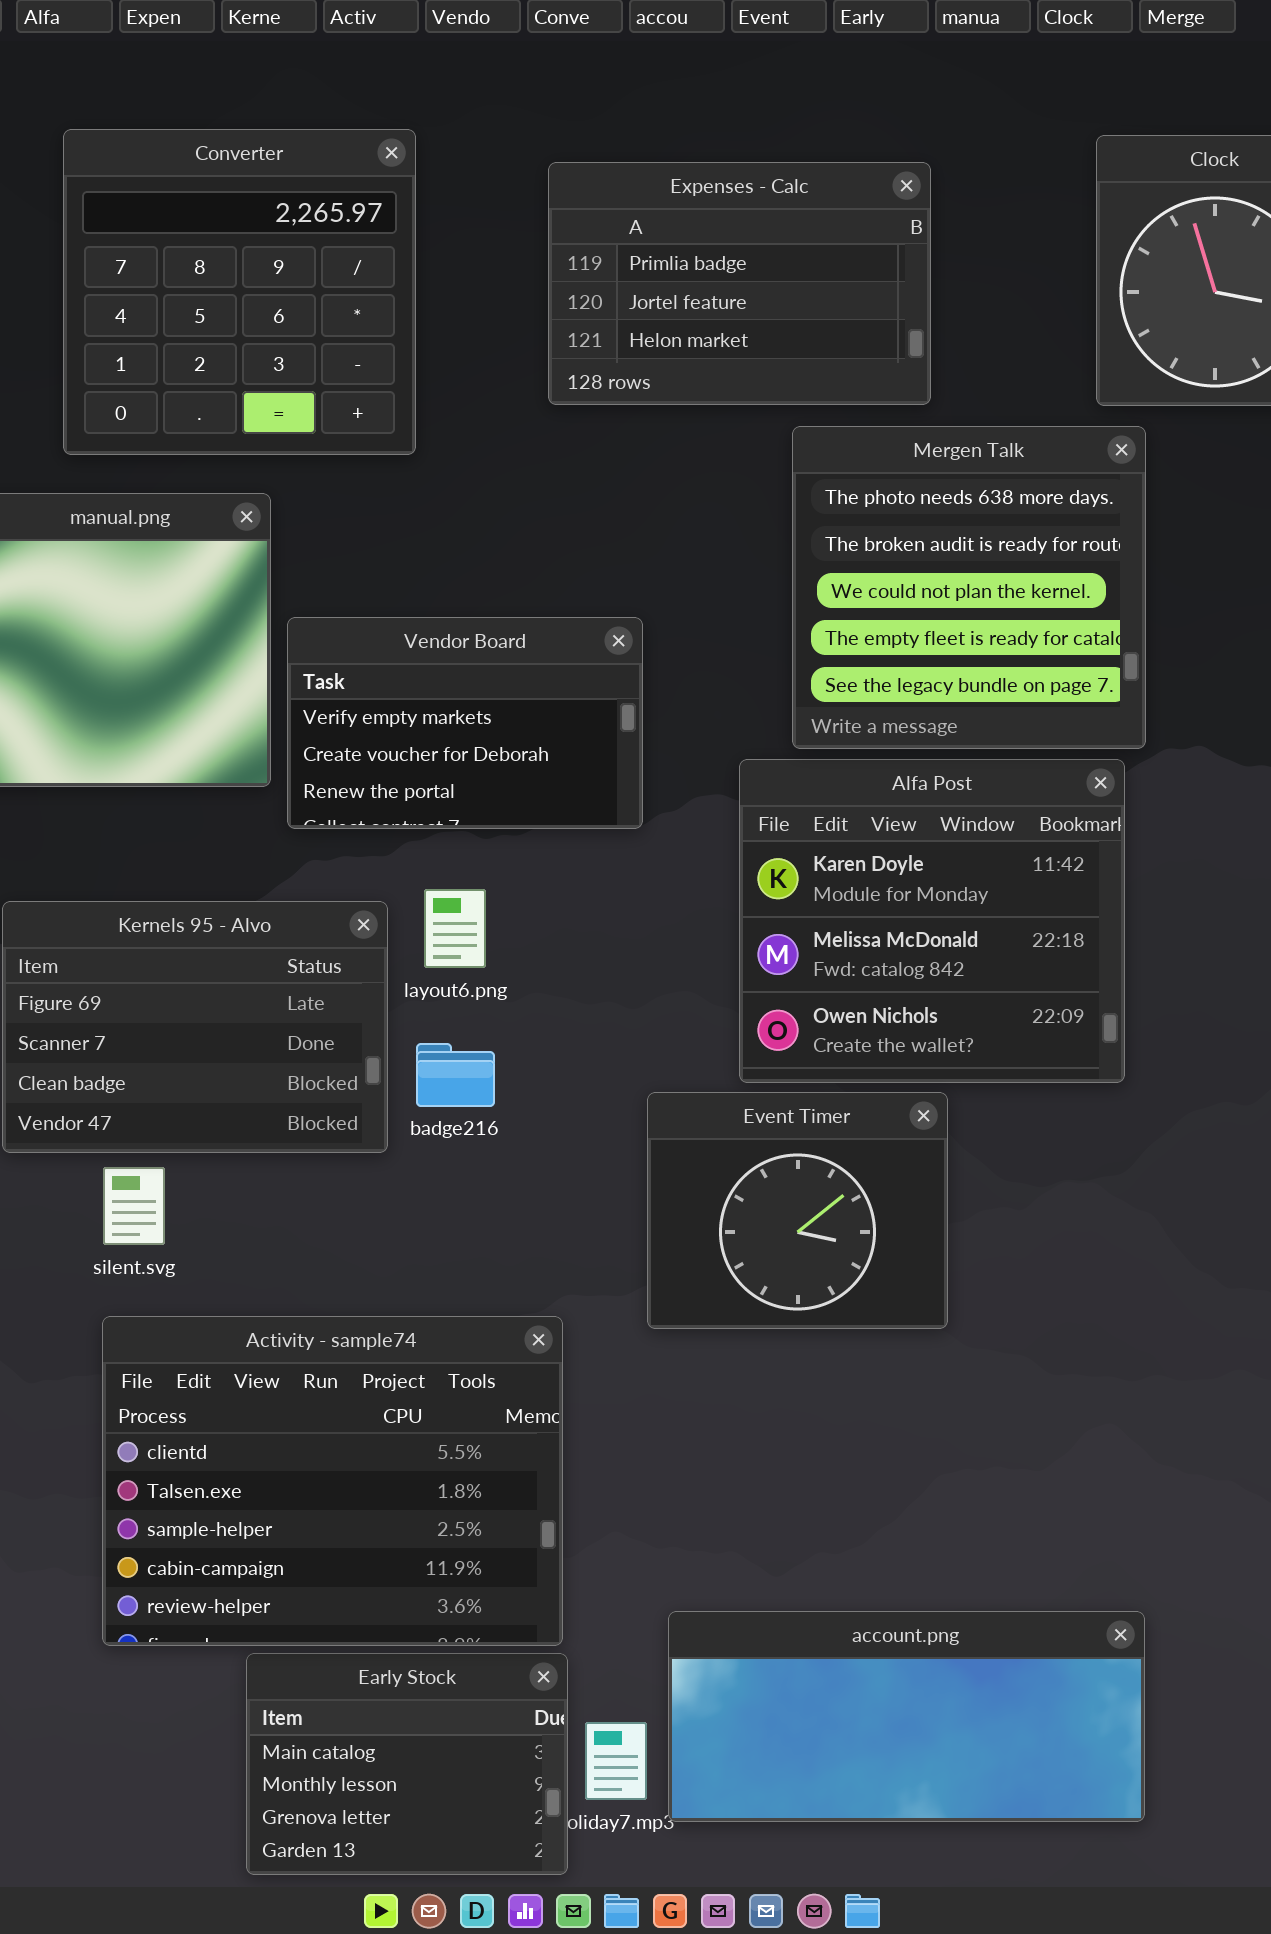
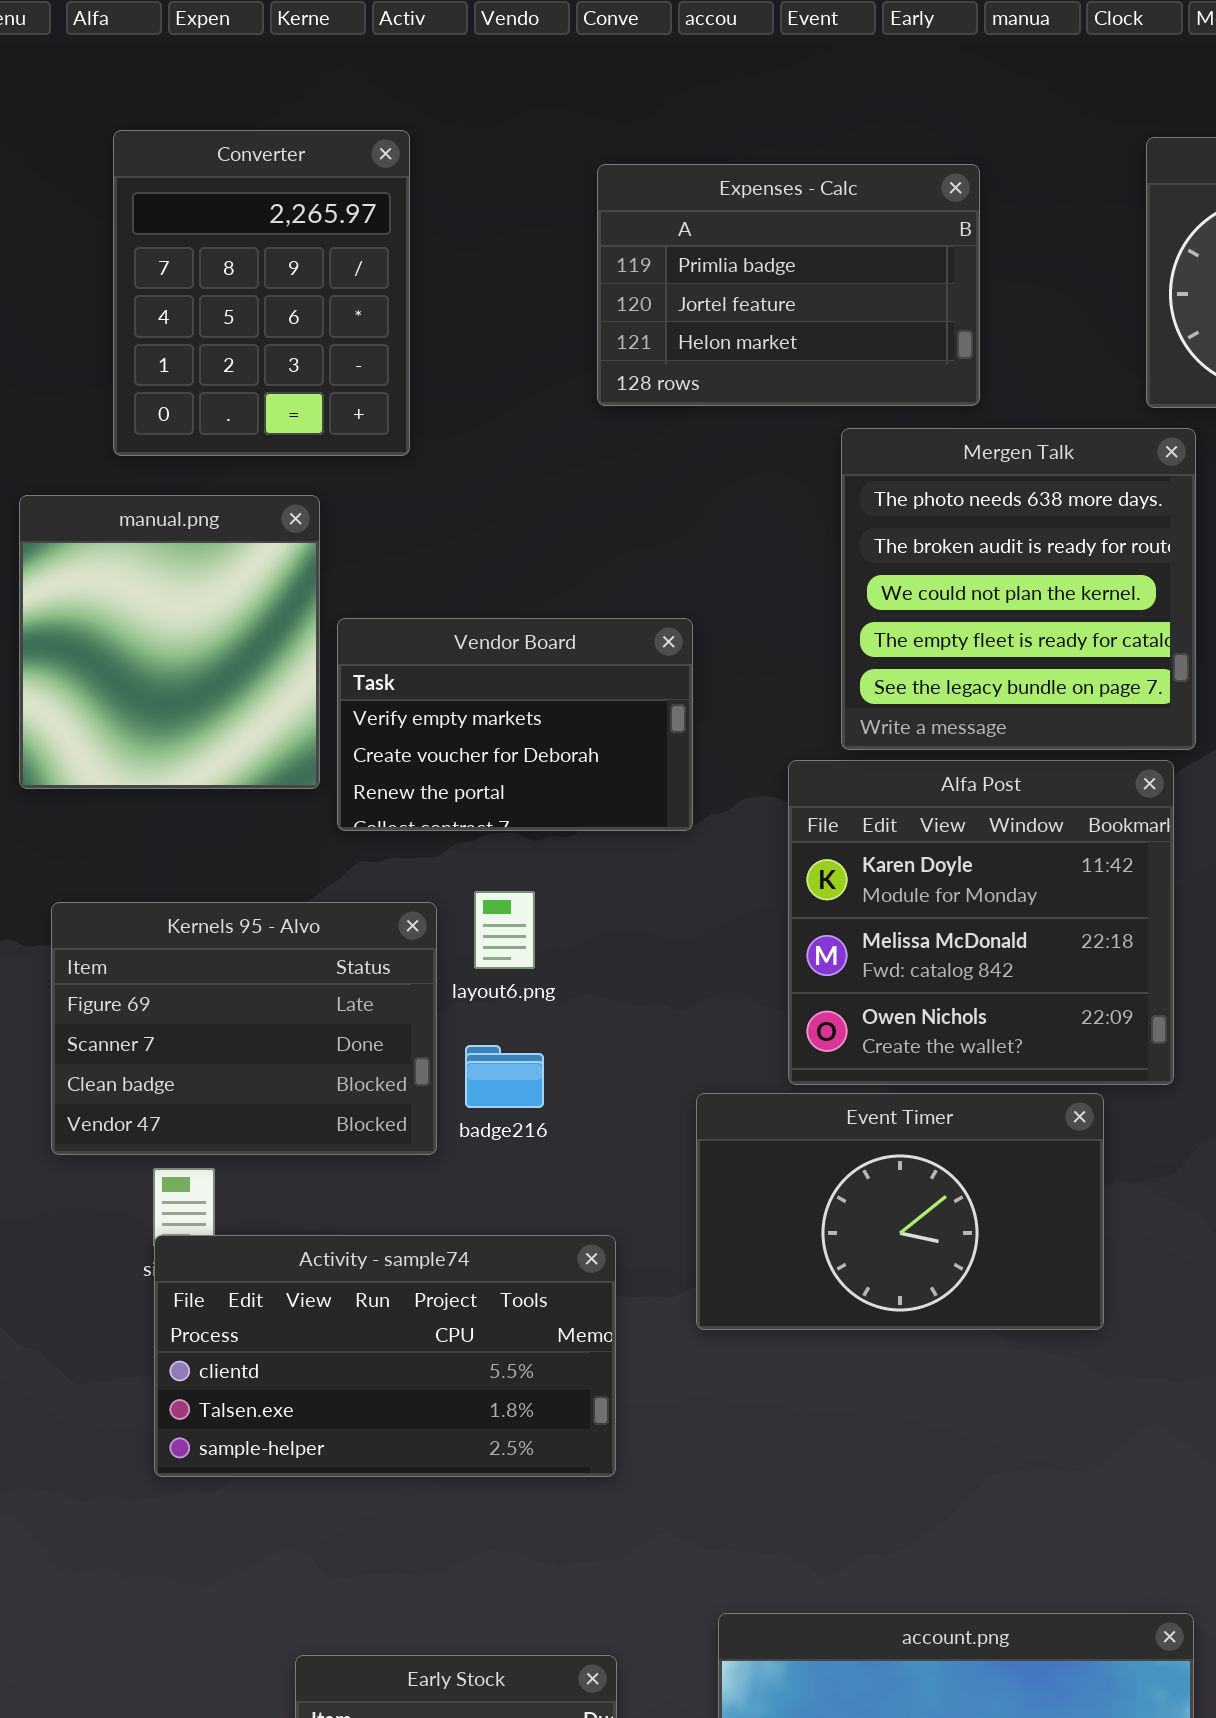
Converter: [63,129,416,455] -> [113,130,410,456], resized
Event Timer: [647,1092,948,1329] -> [696,1093,1104,1330], resized
Activity - sample74: [102,1316,563,1646] -> [154,1235,616,1477], moved, resized

